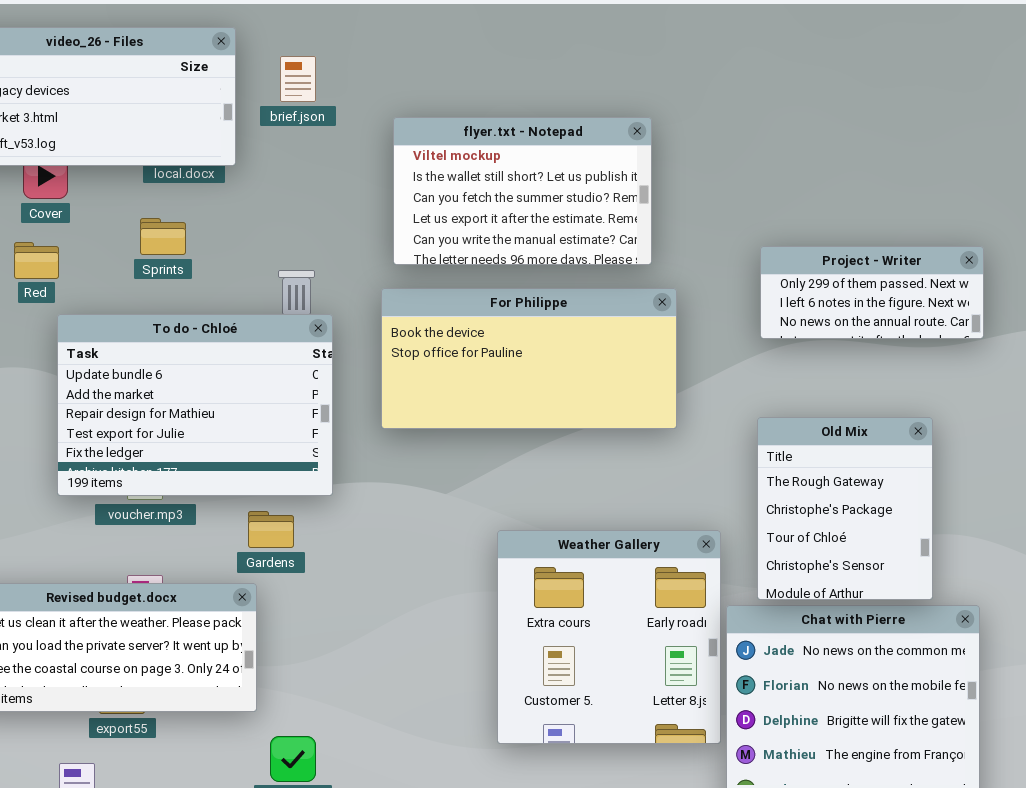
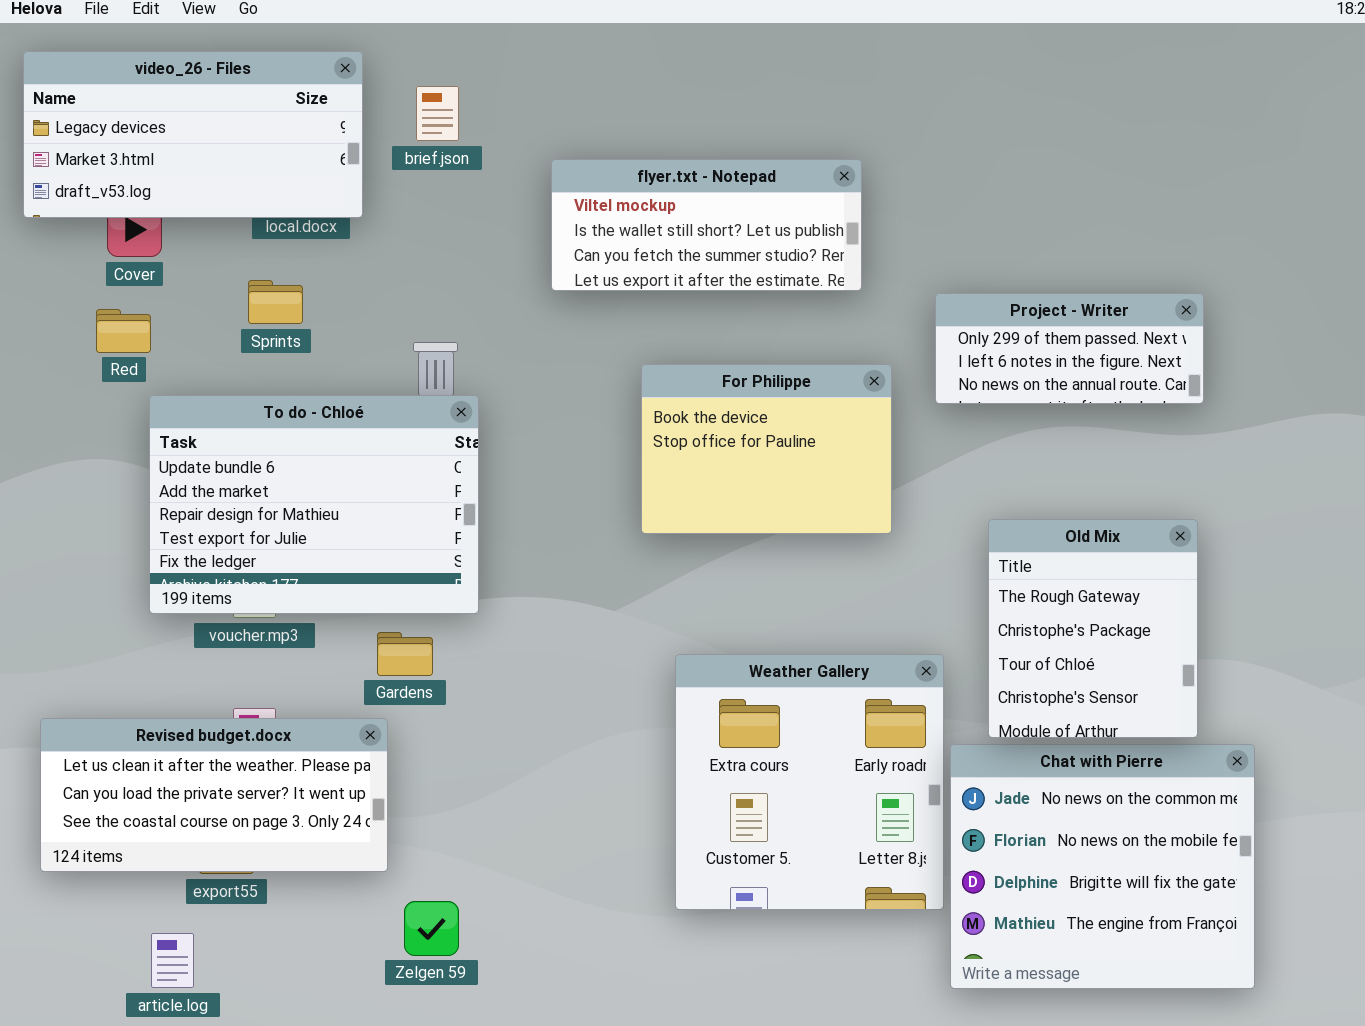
flyer.txt - Notepad: [393,117,652,265] -> [551,159,862,291], resized
Project - Writer: [760,246,984,339] -> [935,293,1204,404], moved
For Philippe: [381,288,677,429] -> [641,364,892,534], resized

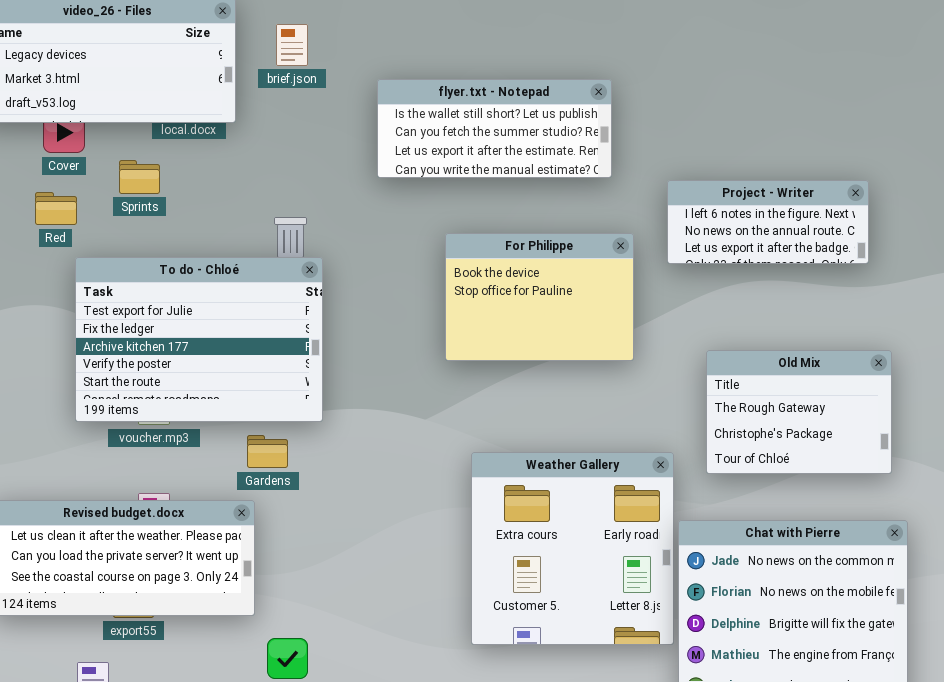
flyer.txt - Notepad: [551,159,862,291] -> [377,79,612,178], scrolled down 1 row
Sprints: [248,280,303,324] -> [119,160,160,194], moved
Project - Writer: [935,293,1204,404] -> [667,180,869,264], scrolled down 1 row
To do - Chloé: [149,395,479,614] -> [75,257,323,422], scrolled down 3 rows
Old Mix: [988,519,1198,738] -> [706,350,892,474], resized

